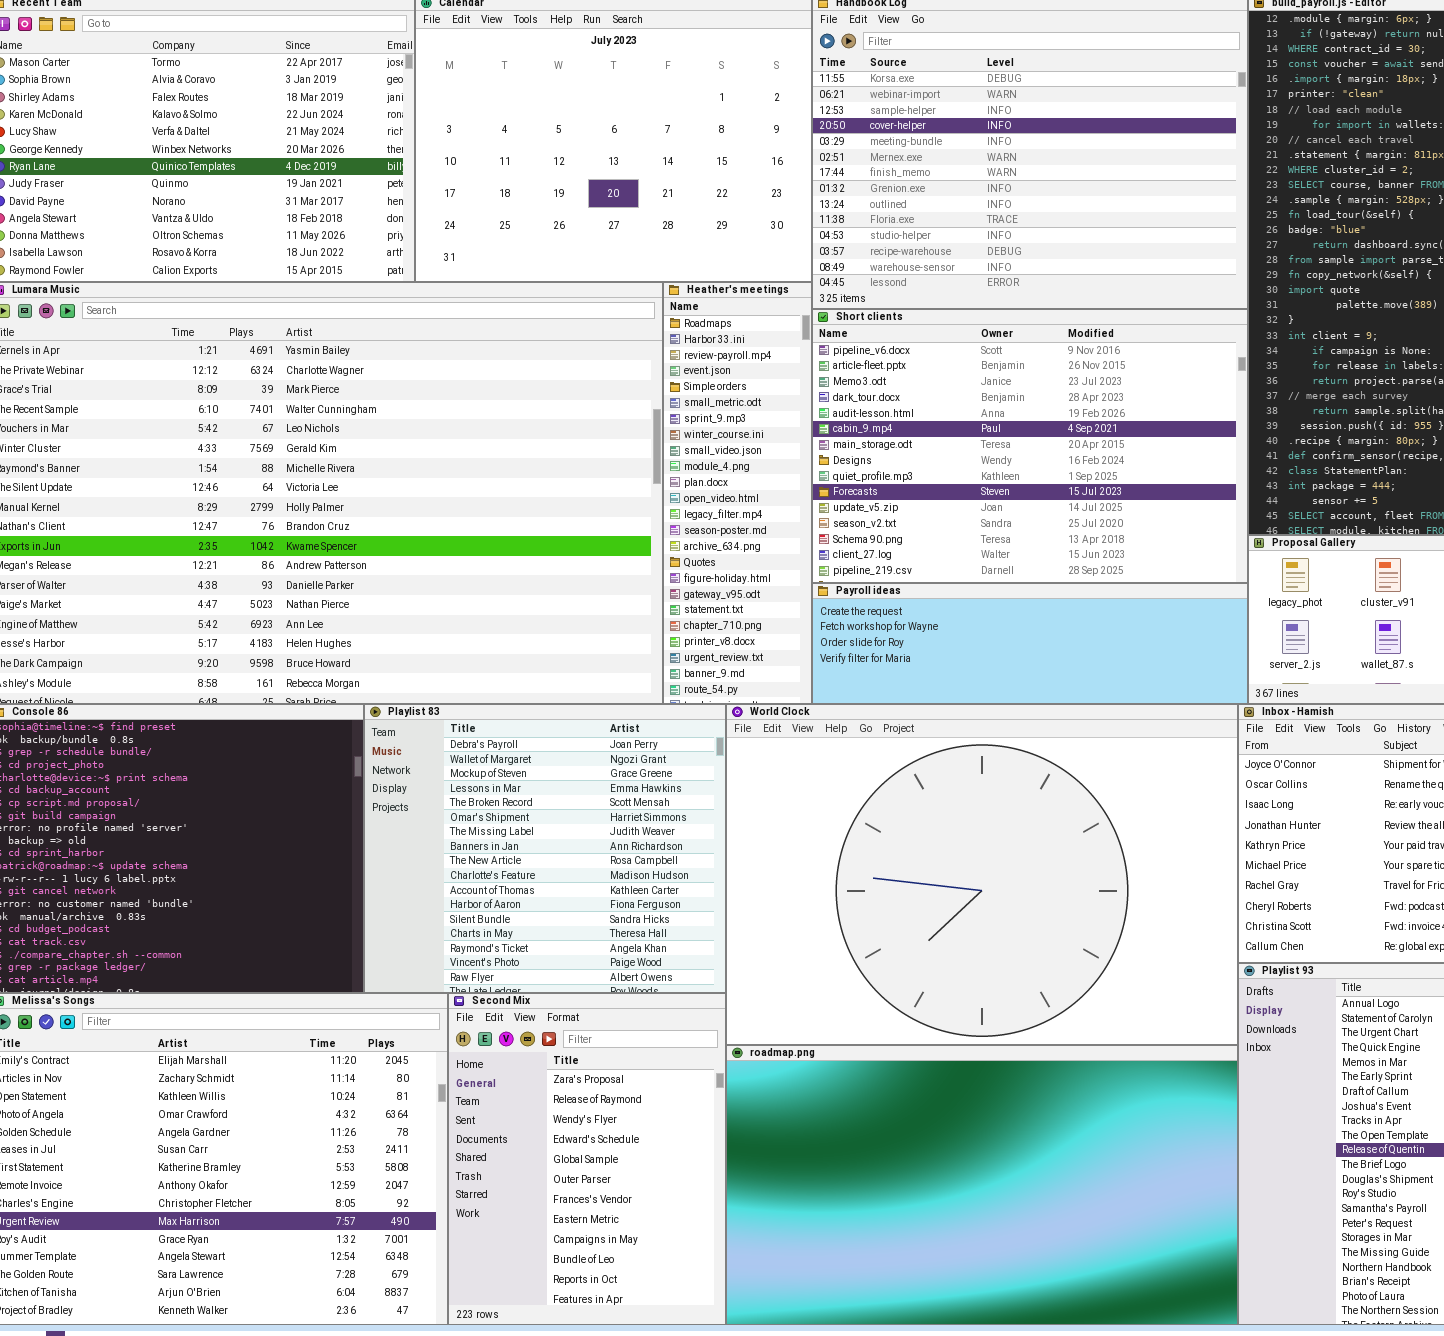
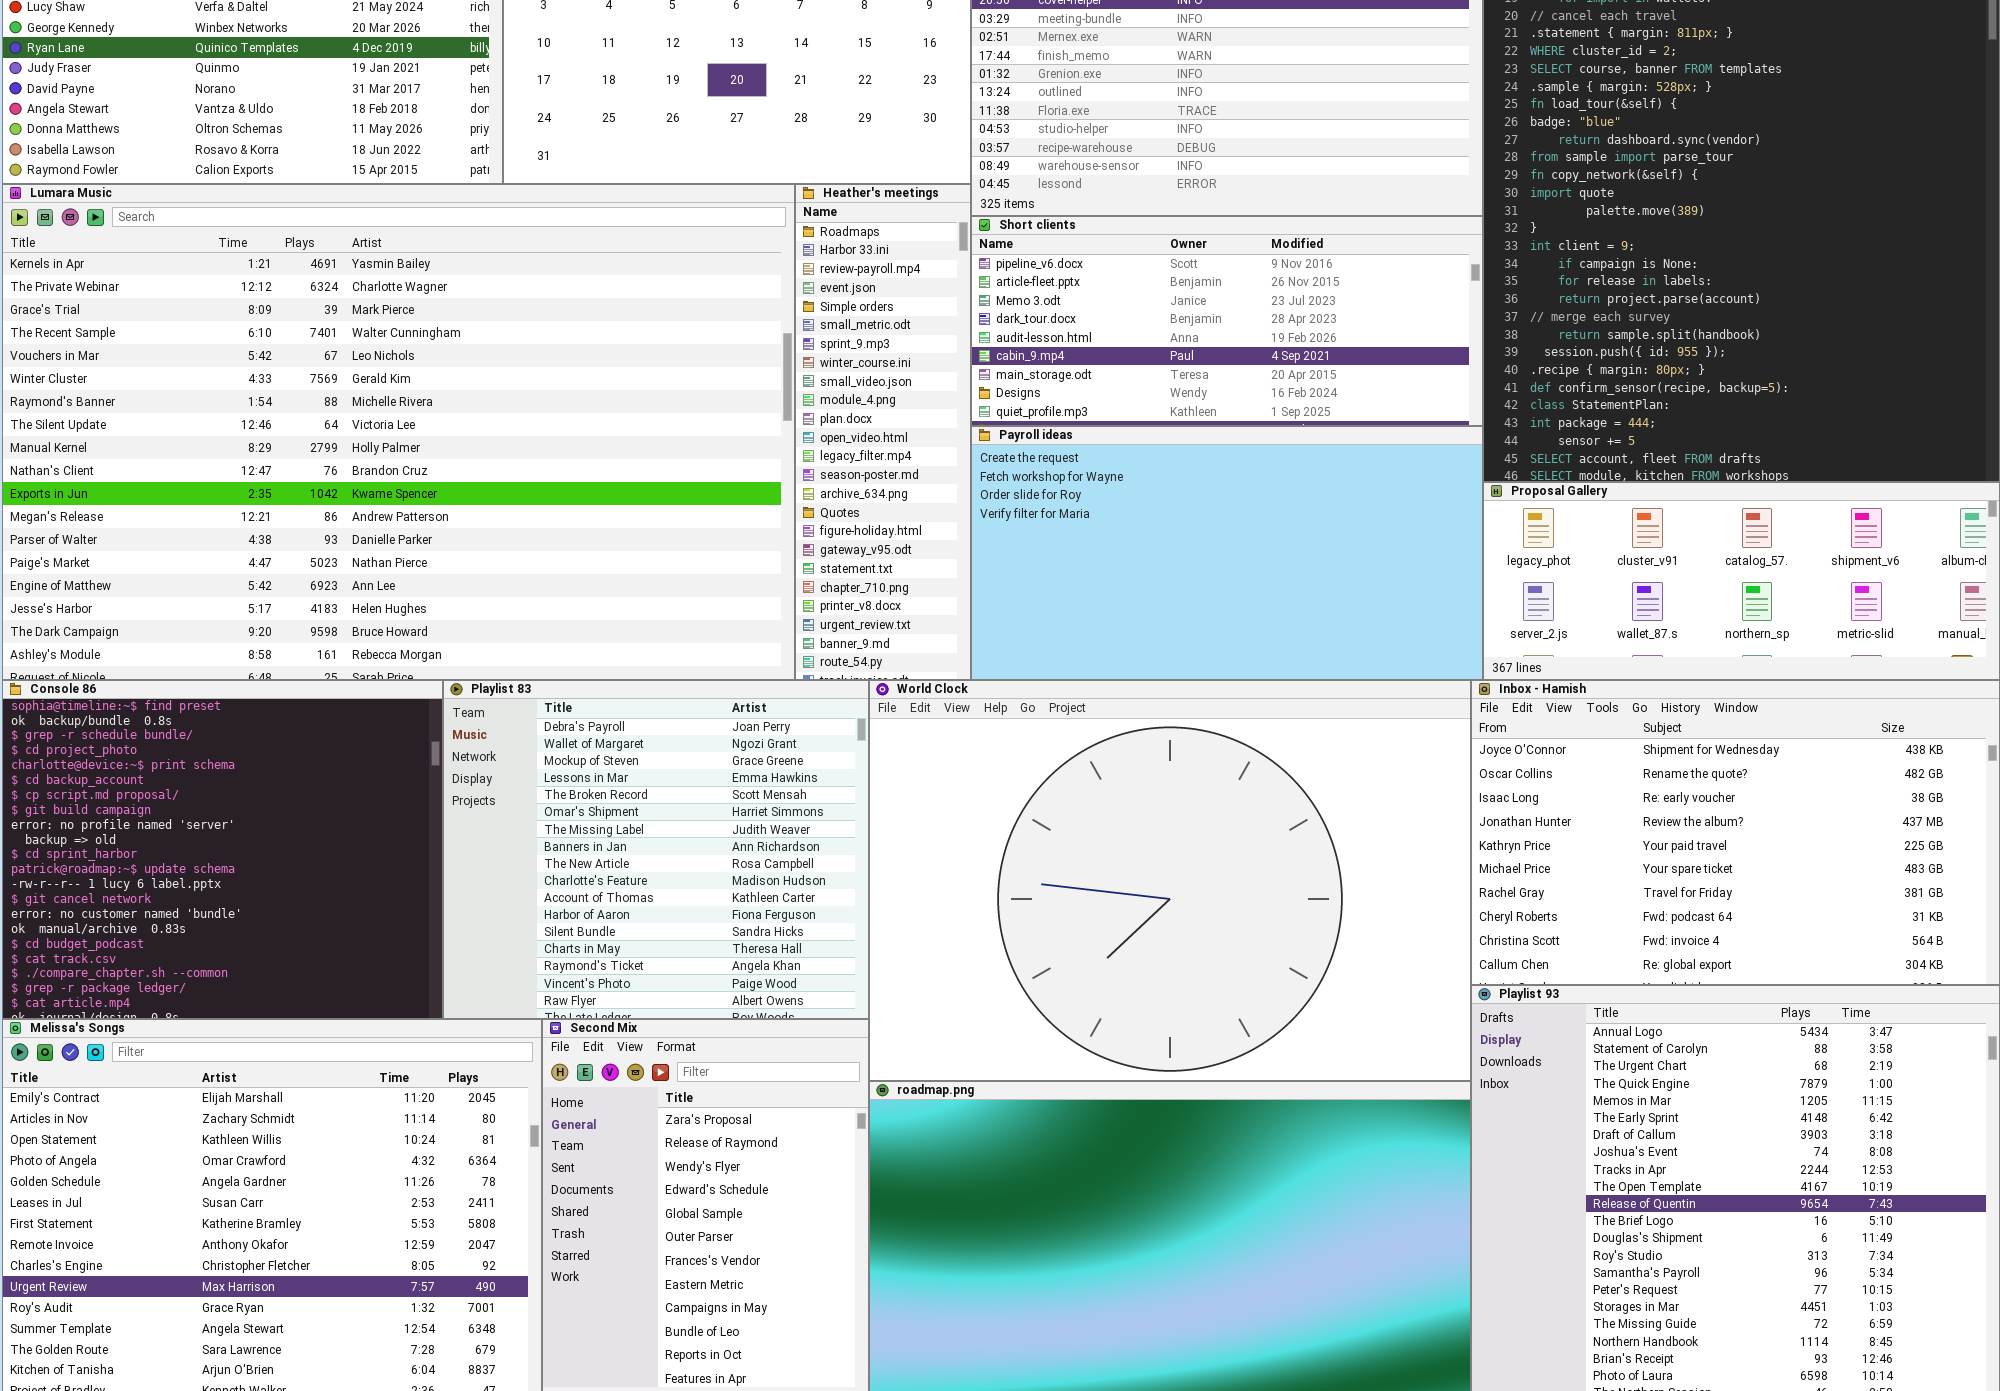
Short clients: [812,309,1248,583] -> [971,216,1483,426], resized
Payroll ideas: [812,583,1248,704] -> [971,426,1483,680], resized

